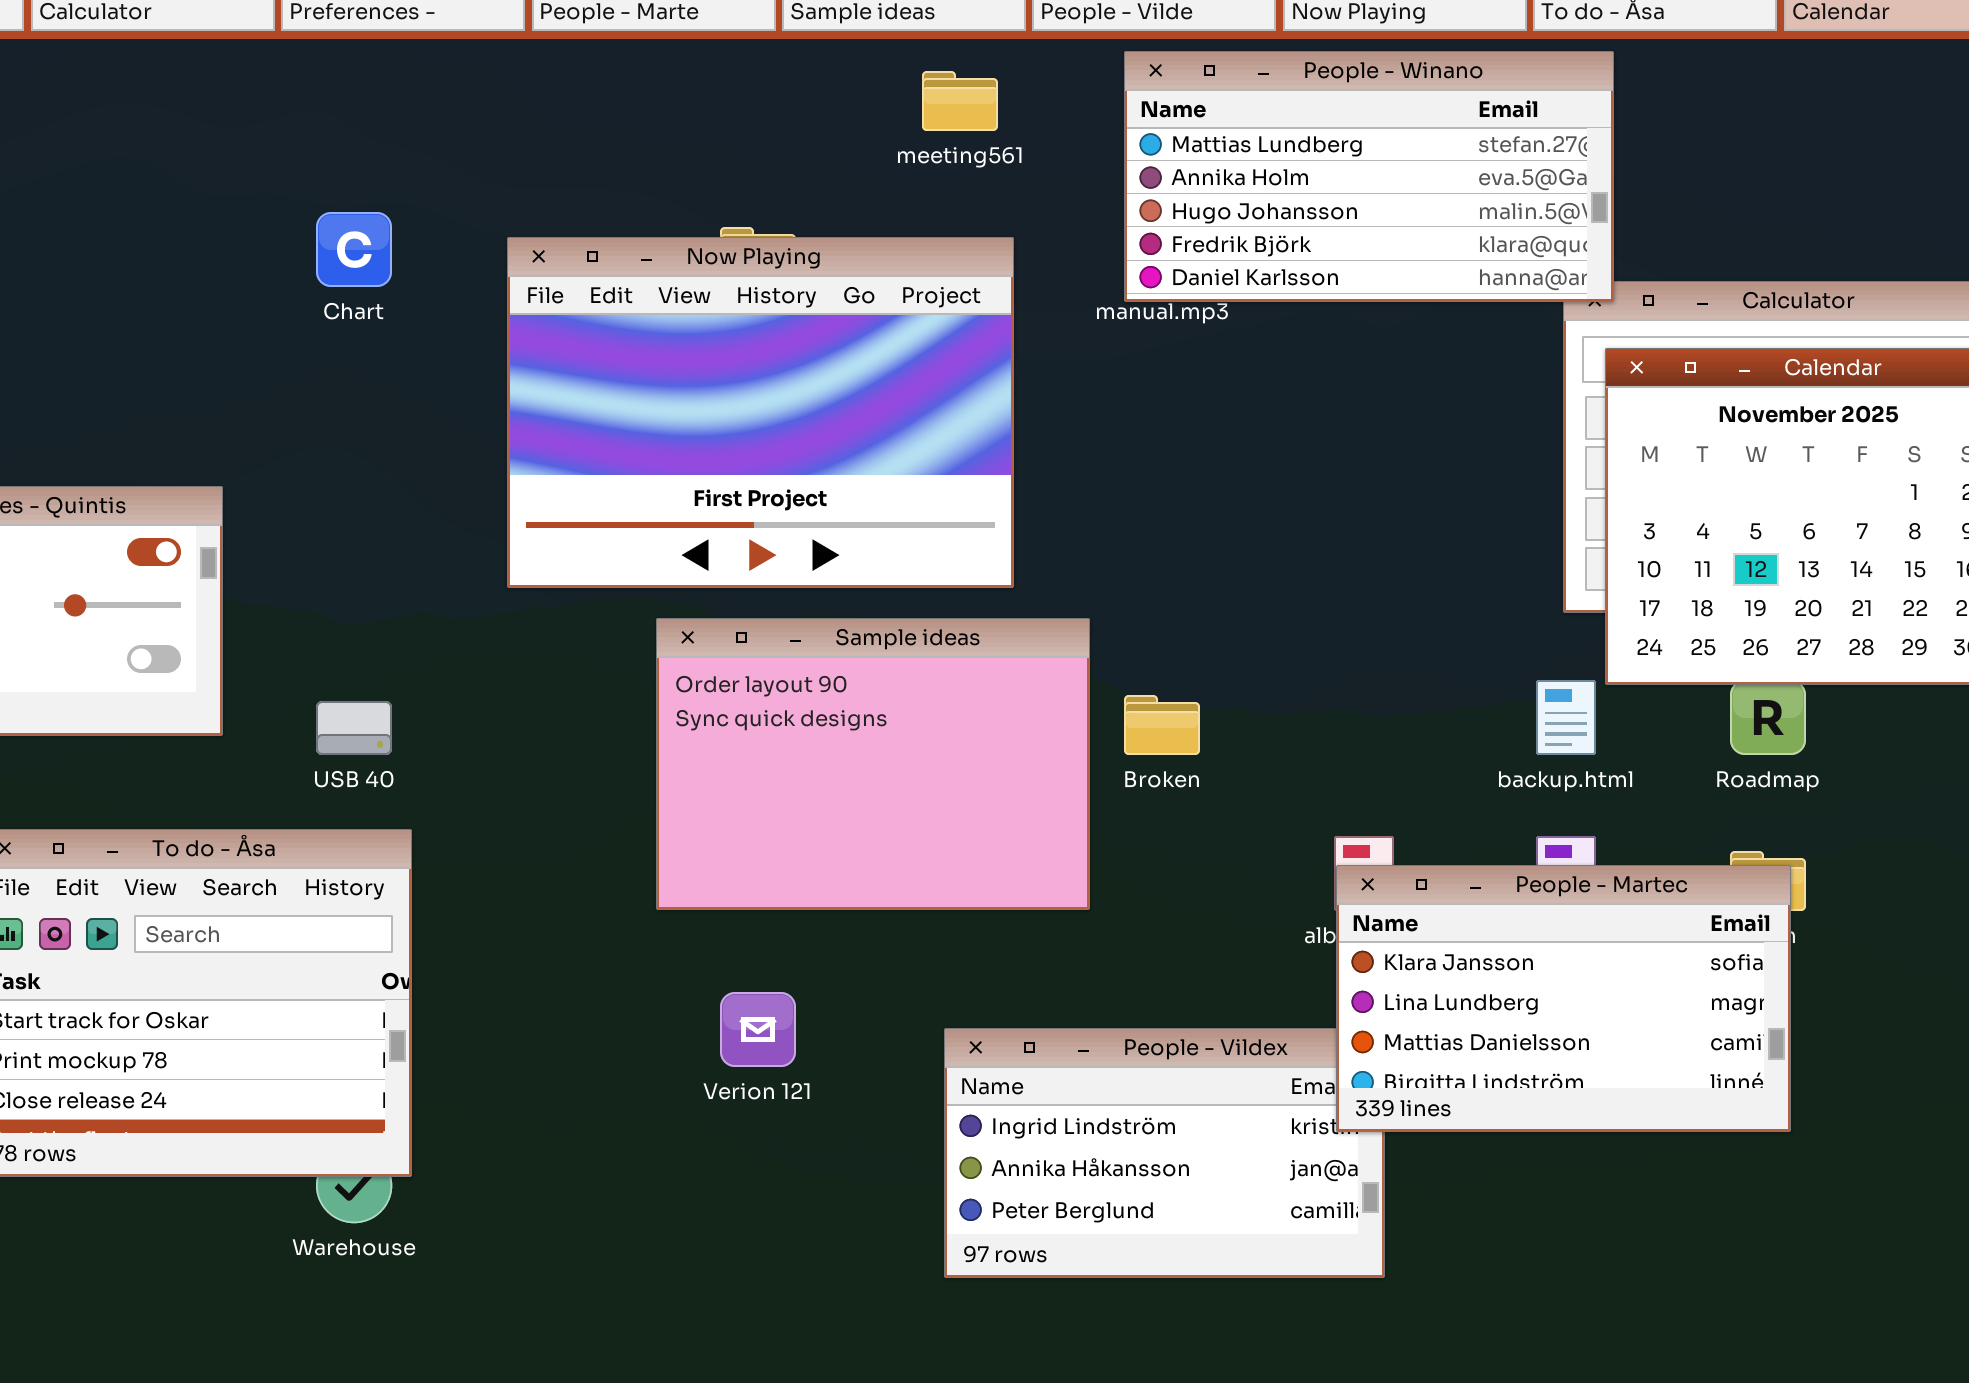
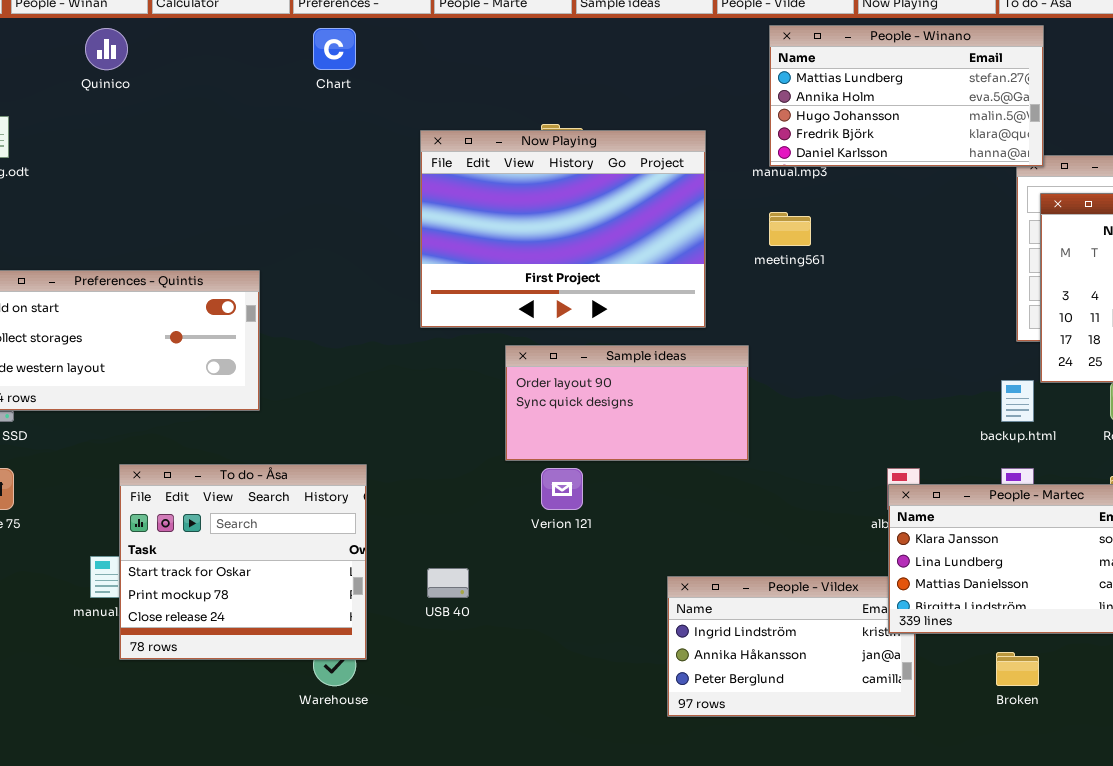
meeting561: [922,71,998,131] -> [769,212,811,246], moved
Chart: [316,212,392,287] -> [313,28,356,70], moved
Sample ideas: [656,618,1090,910] -> [505,345,749,461], resized
Broken: [1124,695,1200,755] -> [996,652,1039,686], moved
USB 40: [316,701,392,755] -> [427,568,469,598], moved
Verion 121: [720,992,796,1067] -> [541,468,583,510], moved

